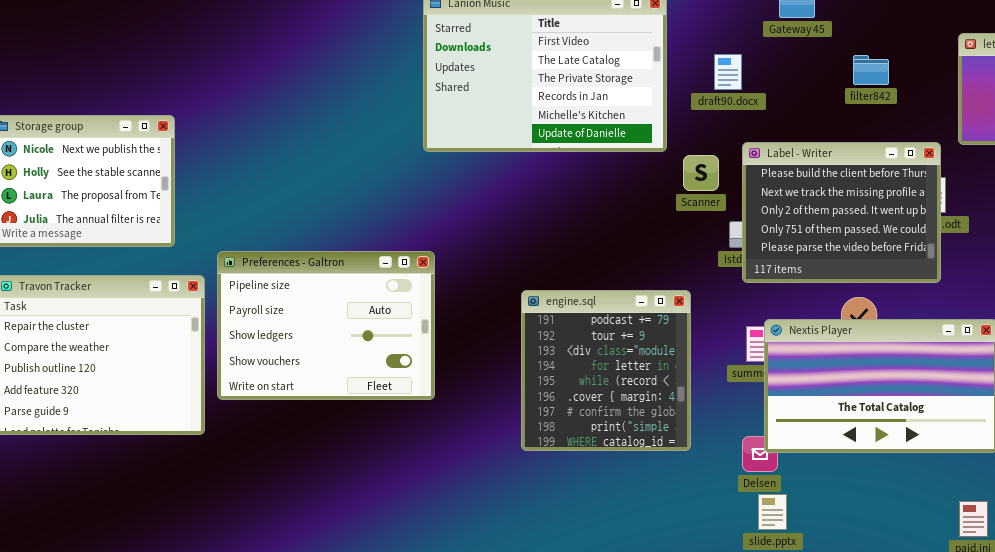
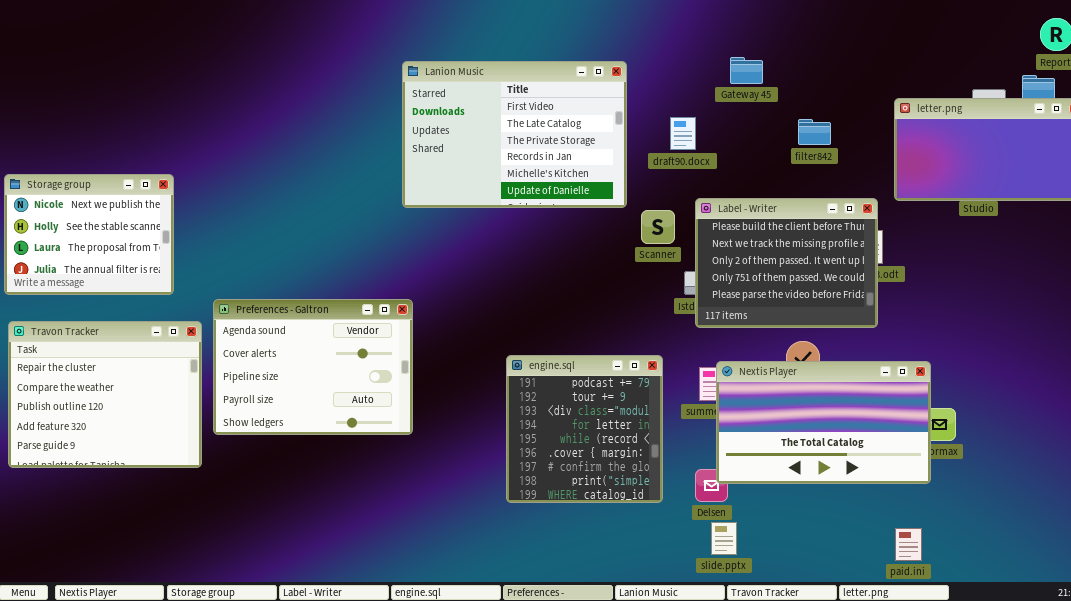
Preferences - Galtron: [217,251,435,400] -> [213,299,413,435], scrolled up 2 rows
engine.sql: [521,290,691,451] -> [506,355,663,503], moved

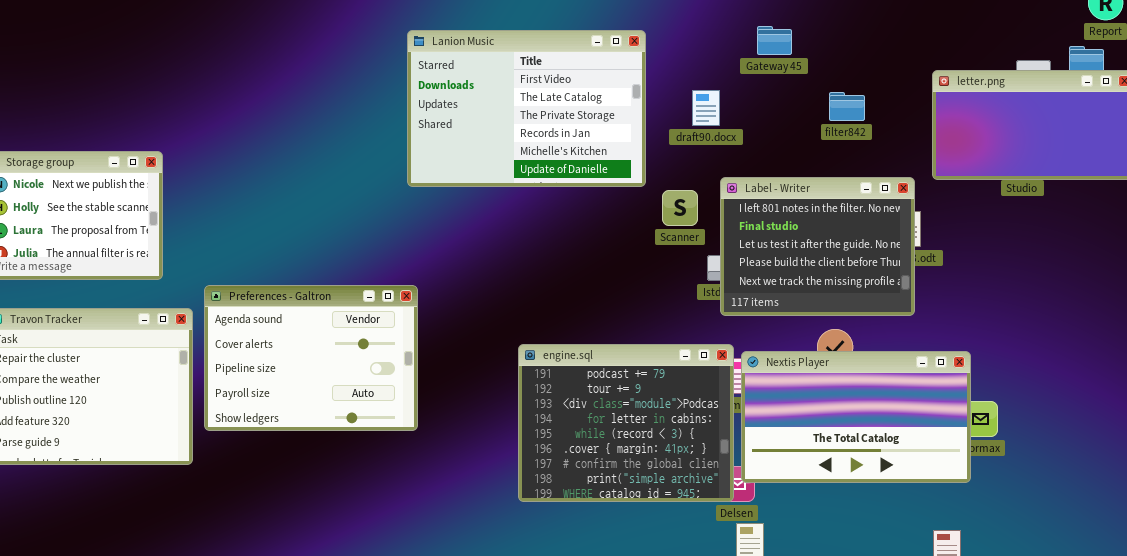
Label - Writer: [695,198,878,328] -> [720,177,915,316], scrolled up 3 rows
engine.sql: [506,355,663,503] -> [518,344,734,502], resized

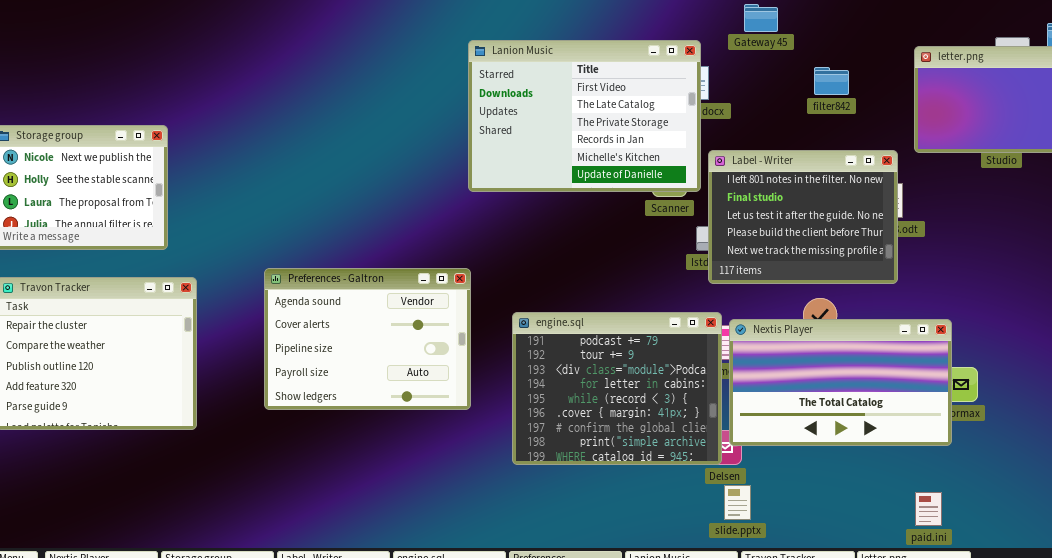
Lanion Music: [407,30,646,187] -> [468,40,701,192], moved
Preferences - Galtron: [204,285,418,431] -> [264,268,471,410], moved

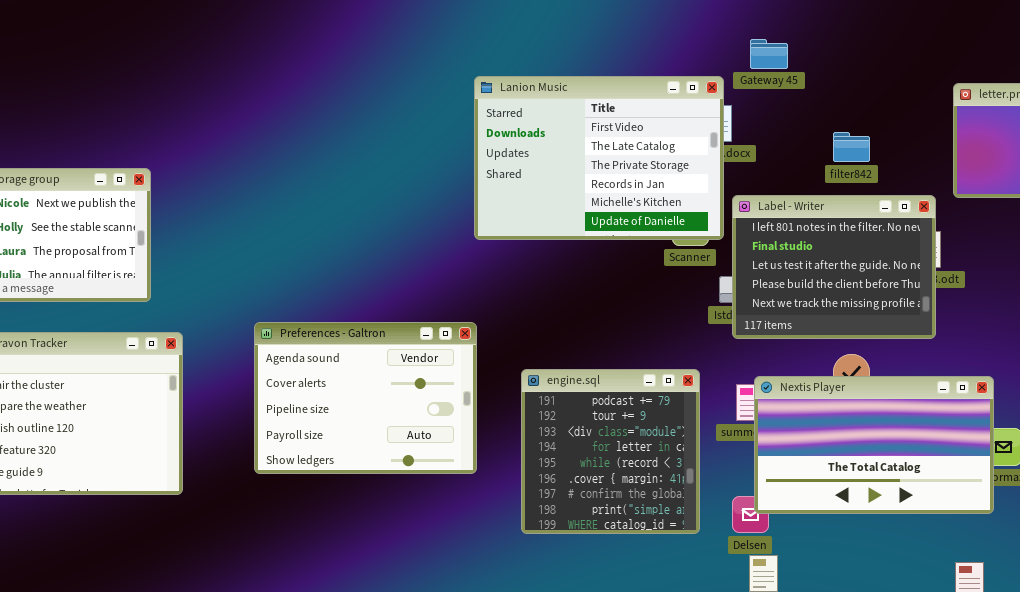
Gateway 45: [744,4,778,32] -> [750,39,788,69], moved
filter842: [814,67,849,95] -> [833,132,870,162], moved
engine.sql: [512,312,722,465] -> [521,369,700,534], resized

